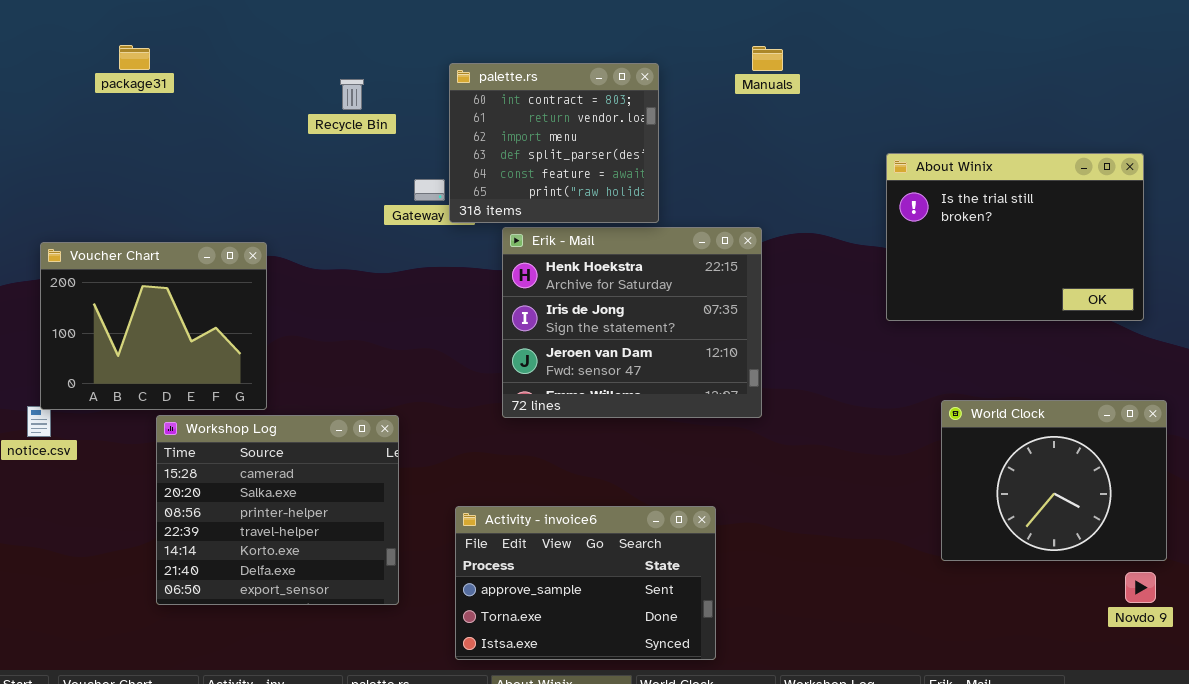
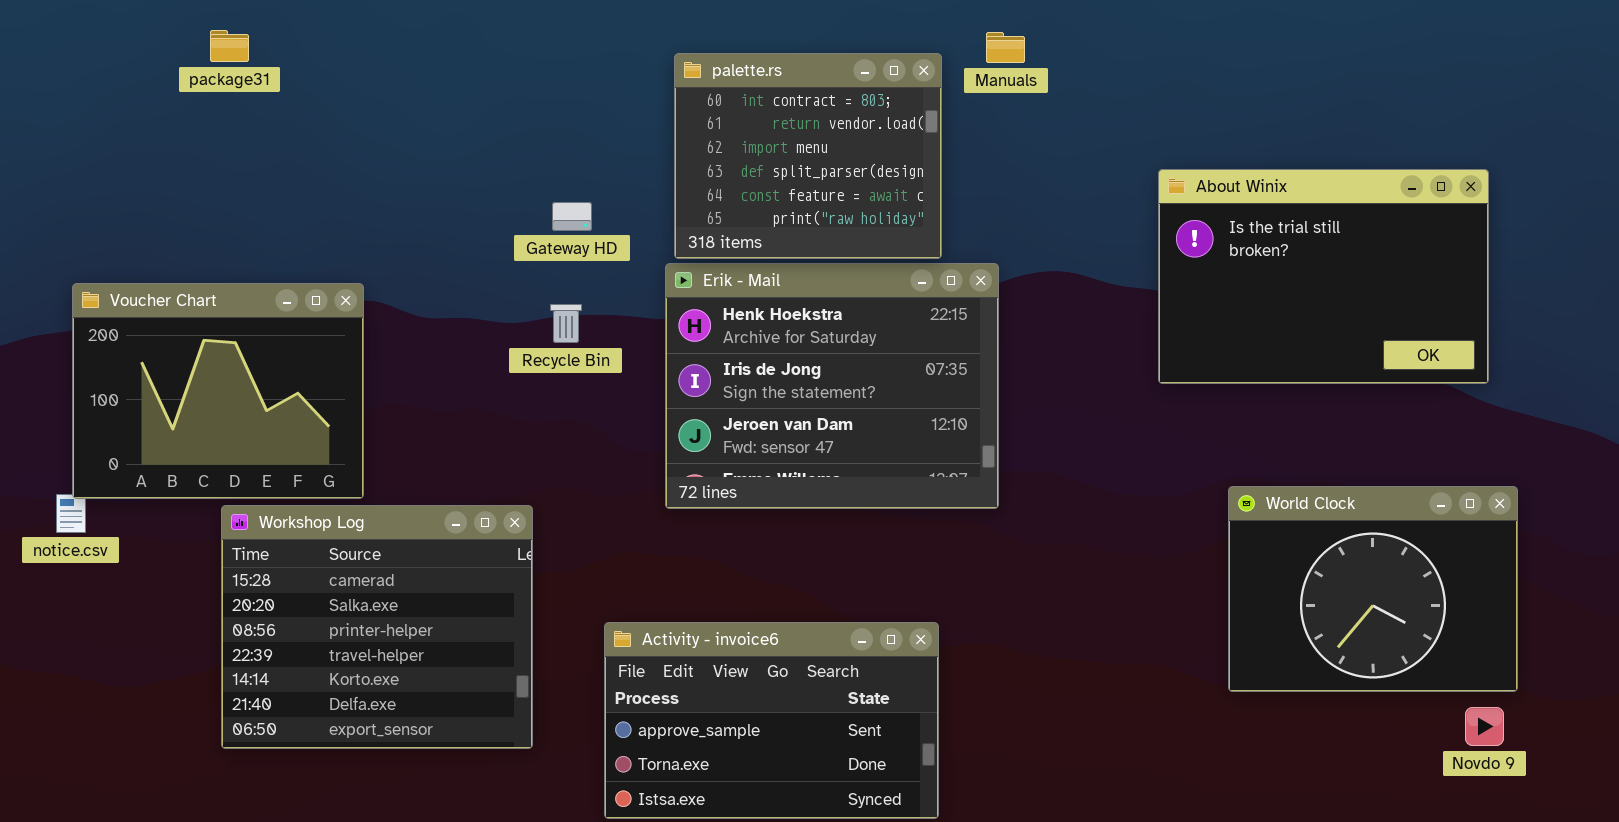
package31: [119,45,150,70] -> [210,30,249,62], moved
palette.rs: [449,63,659,223] -> [674,53,942,259], moved
Recycle Bin: [340,79,364,110] -> [550,304,582,343], moved

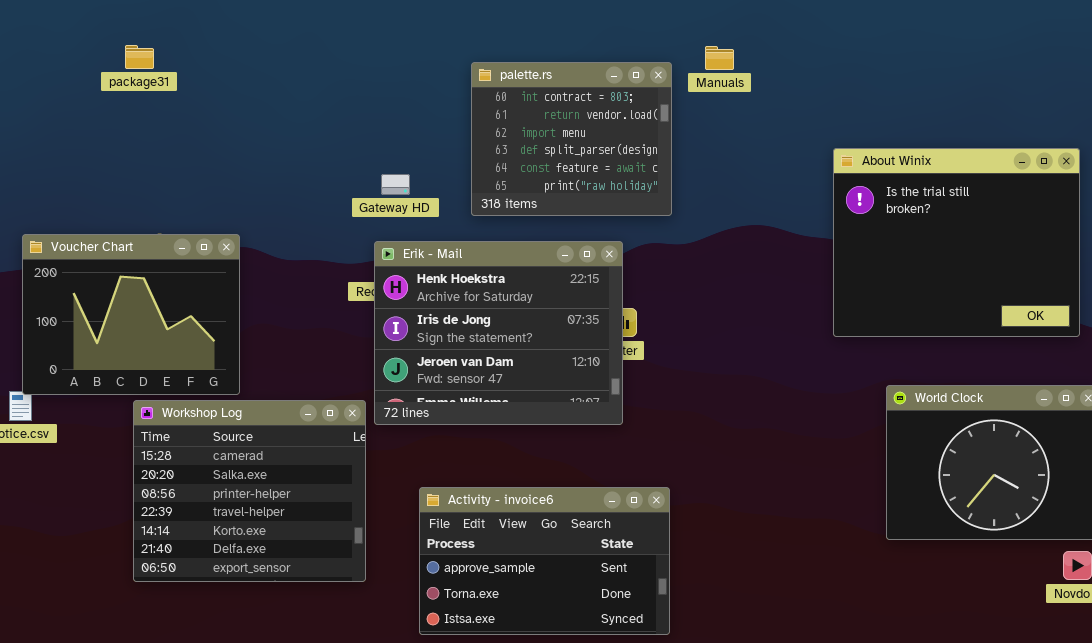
About Winix: [1158,169,1489,384] -> [833,148,1080,337], resized
Erik - Mail: [665,263,999,509] -> [374,241,623,425], moved

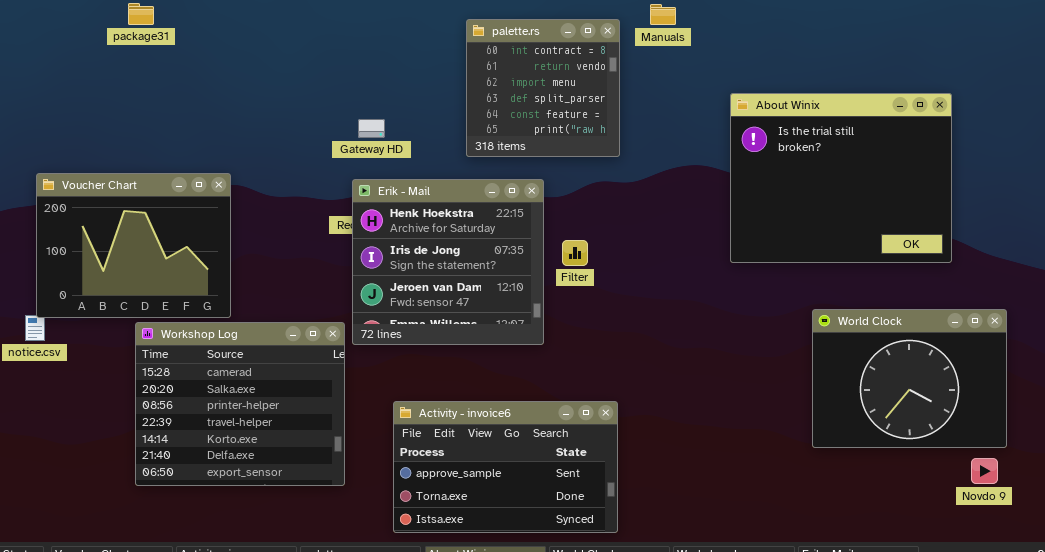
palette.rs: [471,62,672,216] -> [466,19,620,157], resized
About Winix: [833,148,1080,337] -> [730,93,952,263], moved
Erik - Mail: [374,241,623,425] -> [352,179,544,345], resized

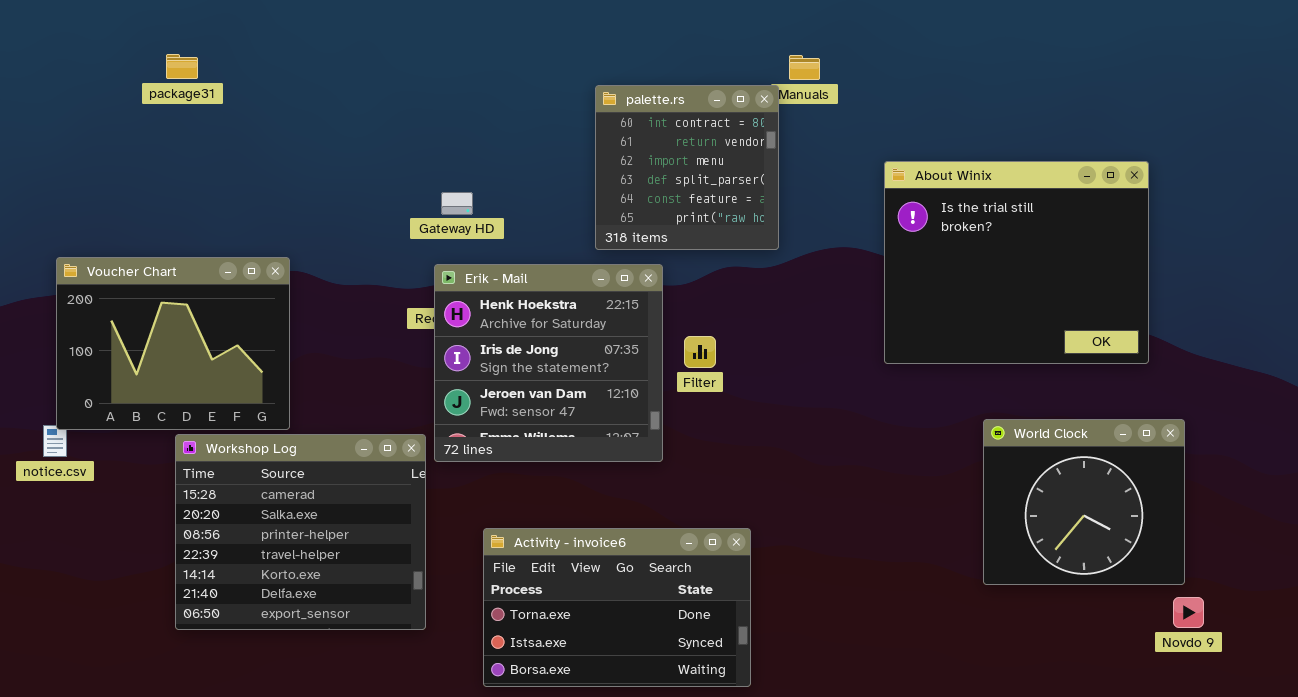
palette.rs: [466,19,620,157] -> [595,85,779,250], moved
World Clock: [812,309,1007,448] -> [983,419,1185,585], resized
Activity - invoice6: [393,401,618,533] -> [483,528,751,687], scrolled down 1 row

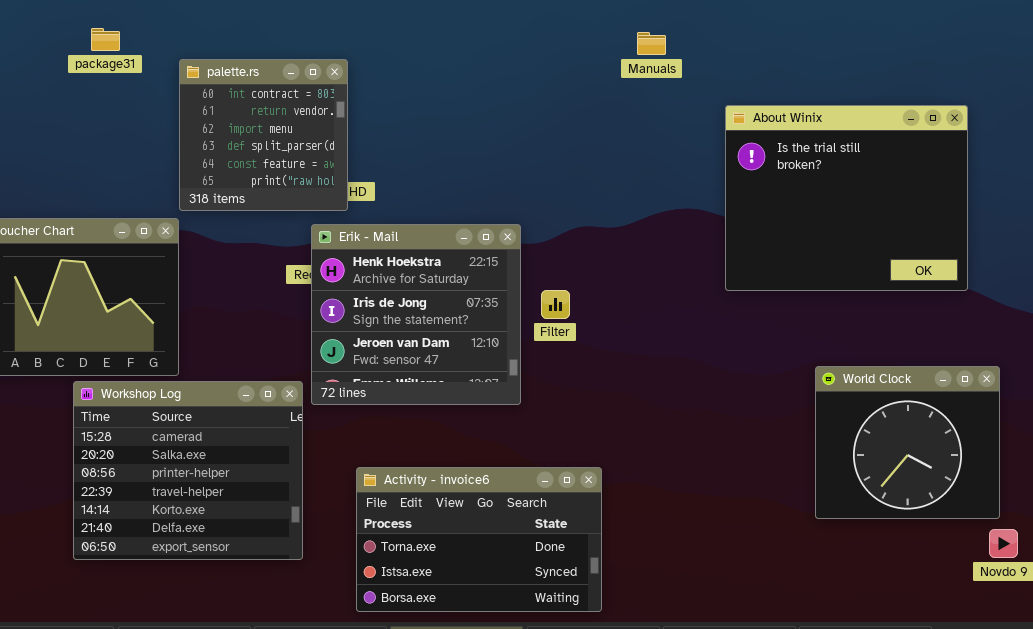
package31: [166,54,198,79] -> [91,28,120,51], moved
palette.rs: [595,85,779,250] -> [179,59,348,211], moved
About Winix: [884,161,1149,364] -> [725,105,968,291], moved

